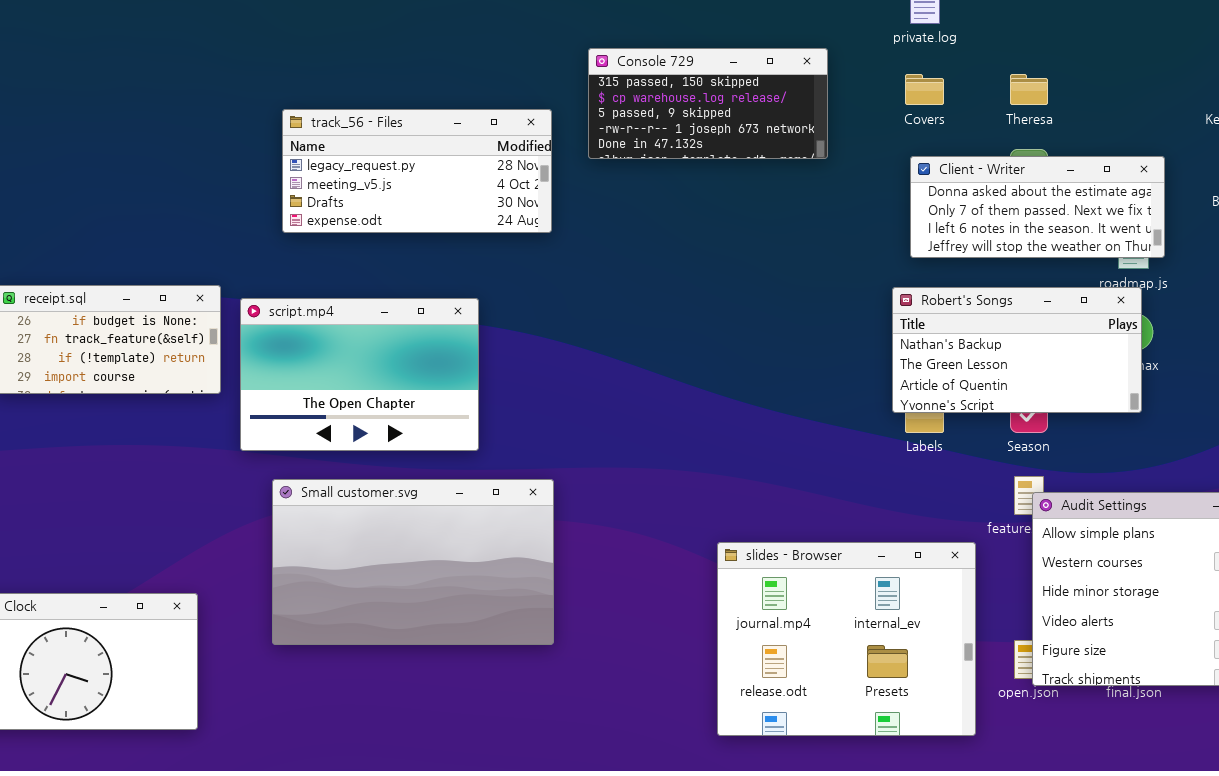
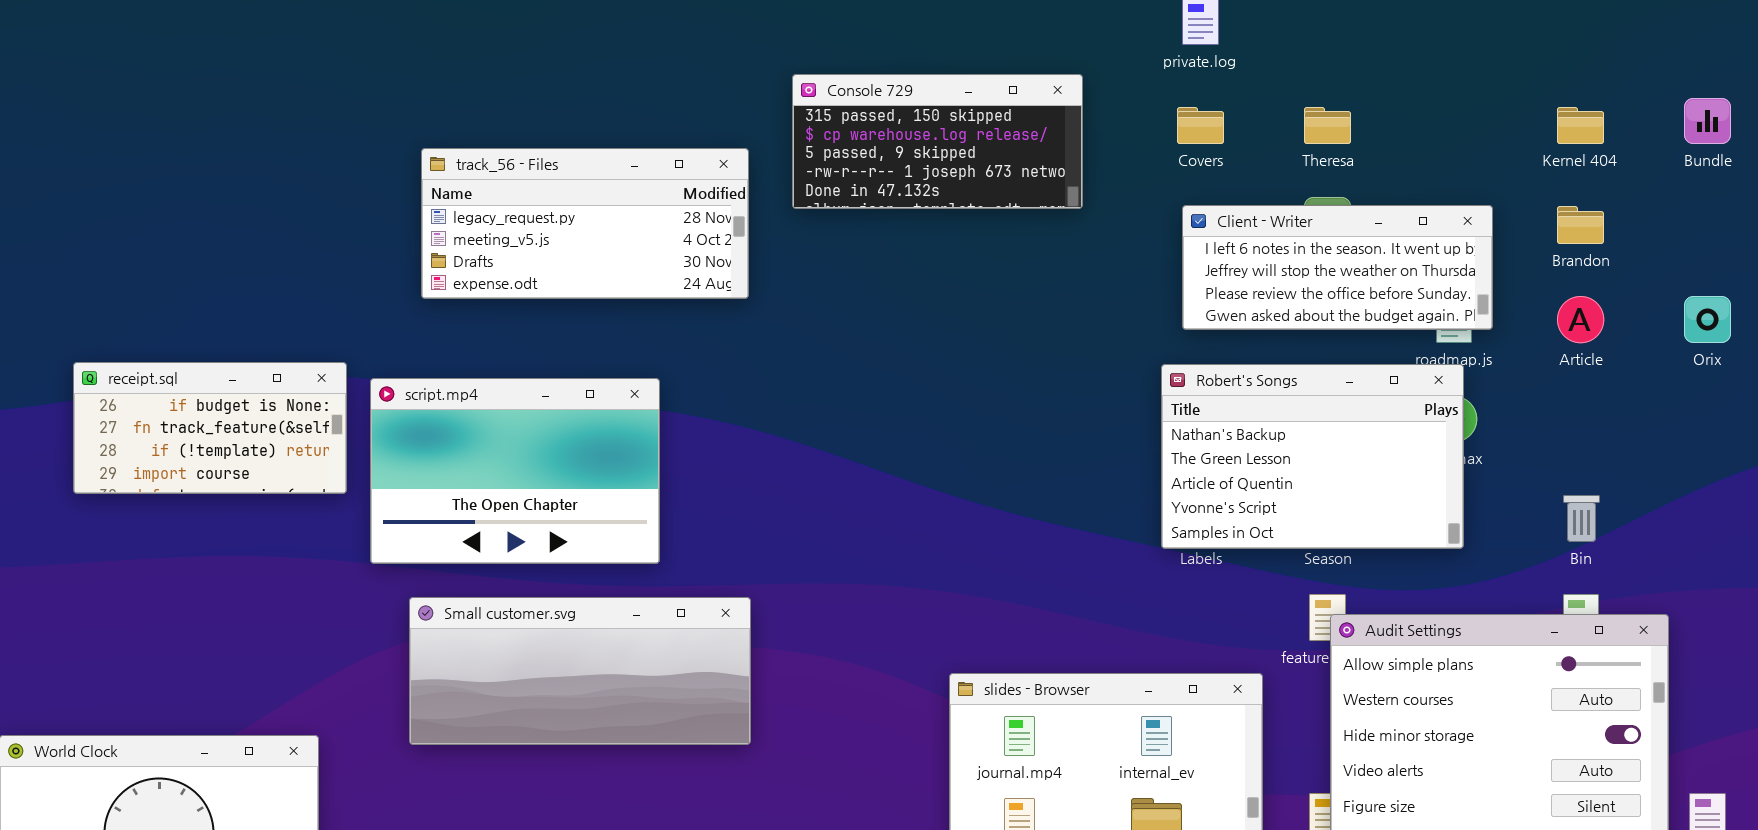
Client - Writer: [910,156,1165,258] -> [1182,205,1493,330], scrolled down 2 rows
Robert's Songs: [892,287,1142,413] -> [1161,364,1464,549], resized
Small customer.svg: [272,479,554,645] -> [409,597,751,745], resized

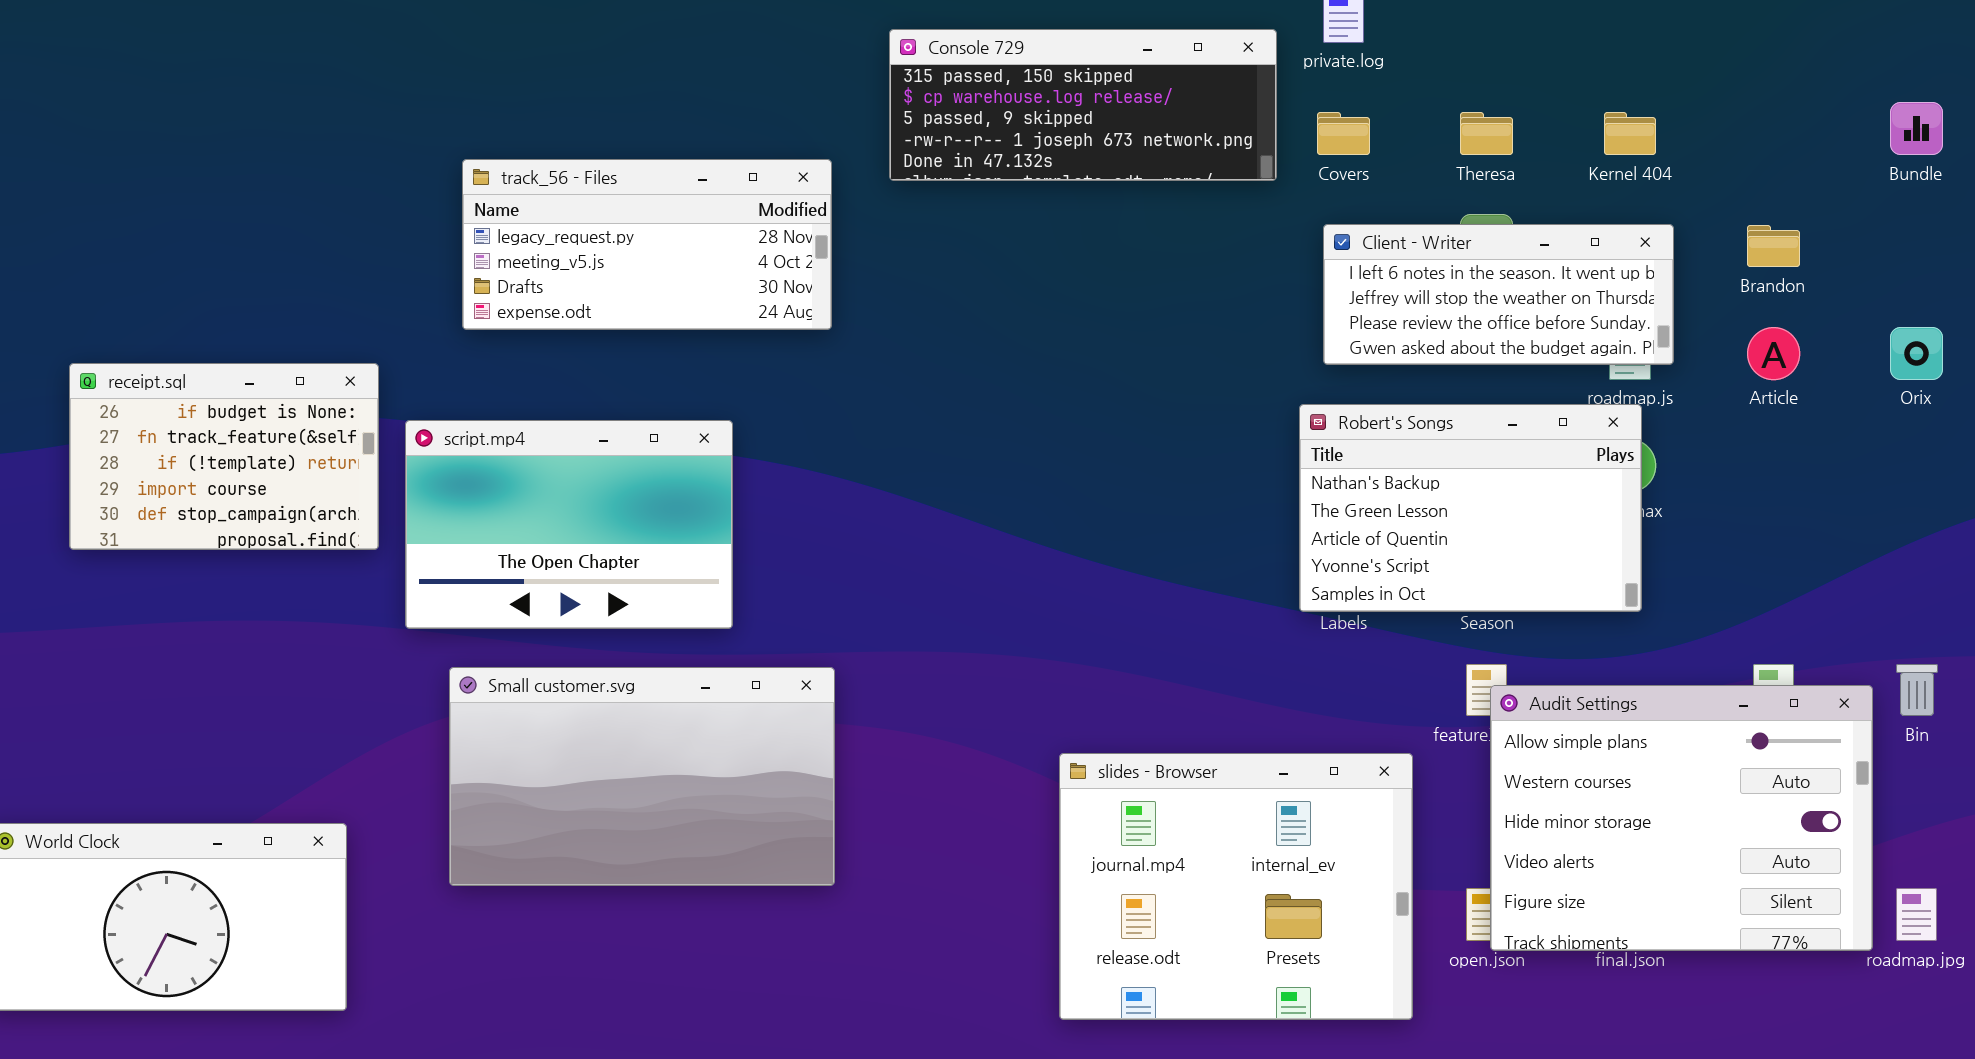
Console 729: [792,74,1083,209] -> [889,29,1277,181], moved, resized
Kernel 404: [1557,107,1604,144] -> [1604,112,1656,155], moved
receipt.sql: [73,362,347,494] -> [69,363,379,550], resized
Bin: [1563,495,1600,542] -> [1896,664,1938,716], moved
Small customer.svg: [409,597,751,745] -> [449,667,835,886], resized

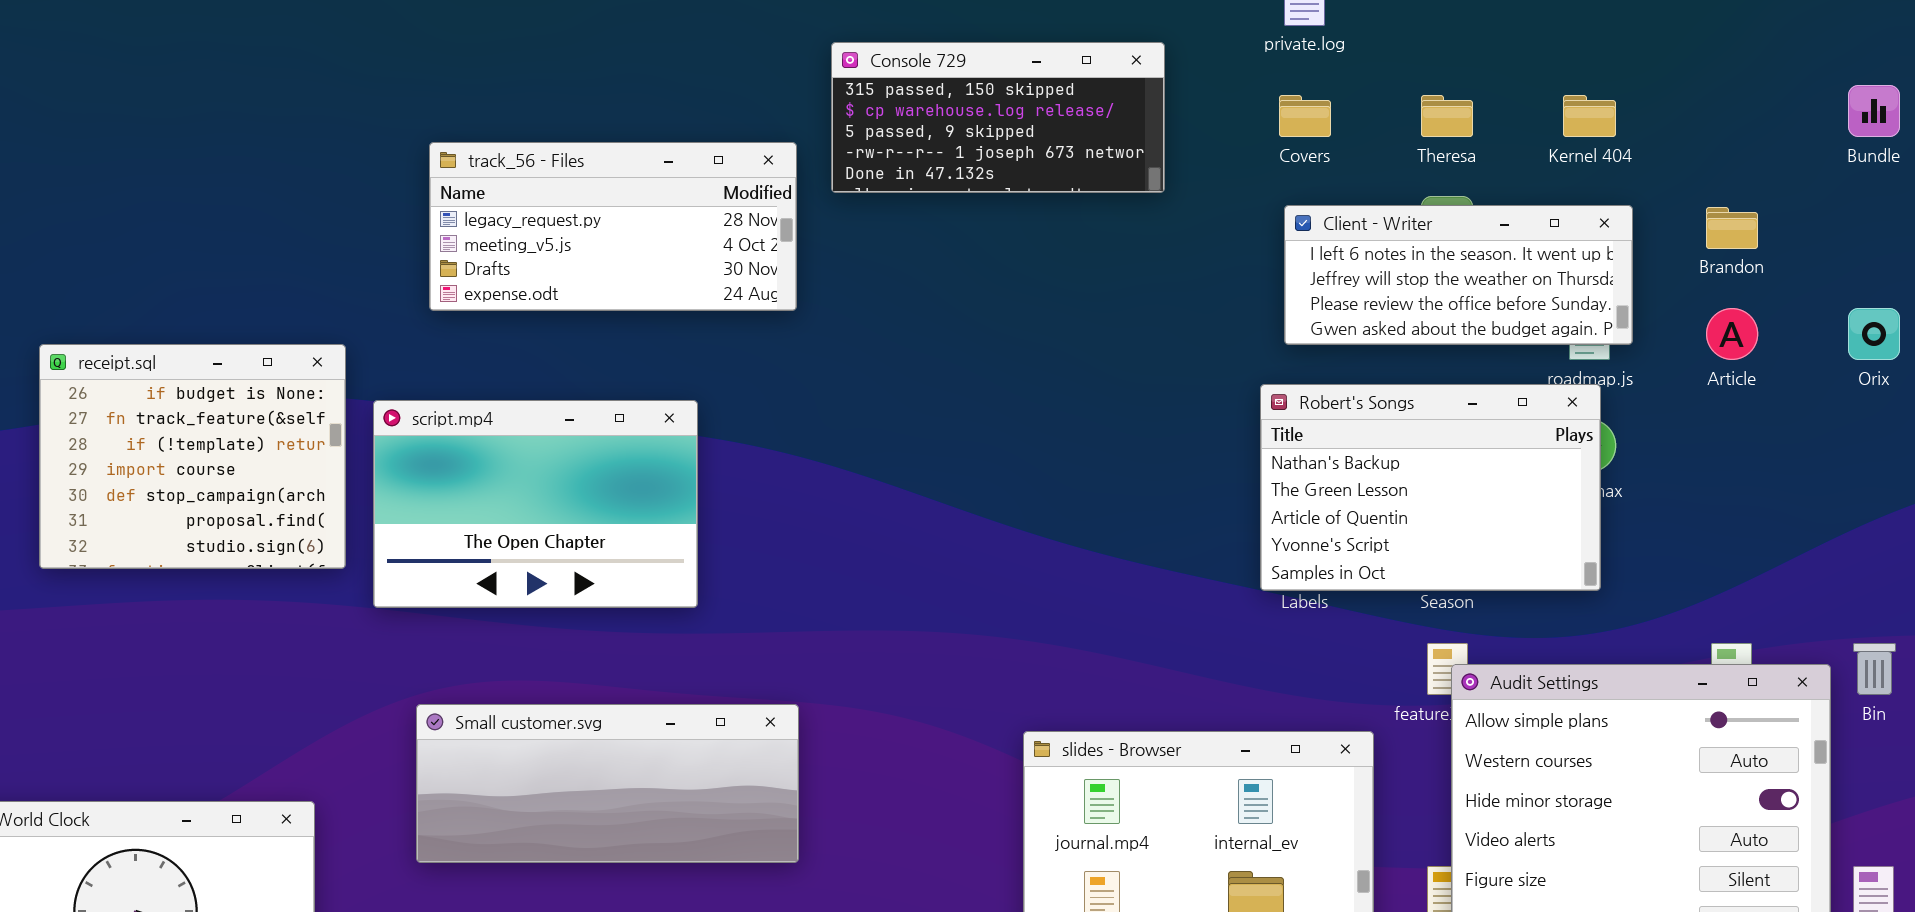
Console 729: [889,29,1277,181] -> [831,42,1165,193], moved, resized
receipt.sql: [69,363,379,550] -> [39,344,346,569], resized
Small customer.svg: [449,667,835,886] -> [416,704,799,863], resized

